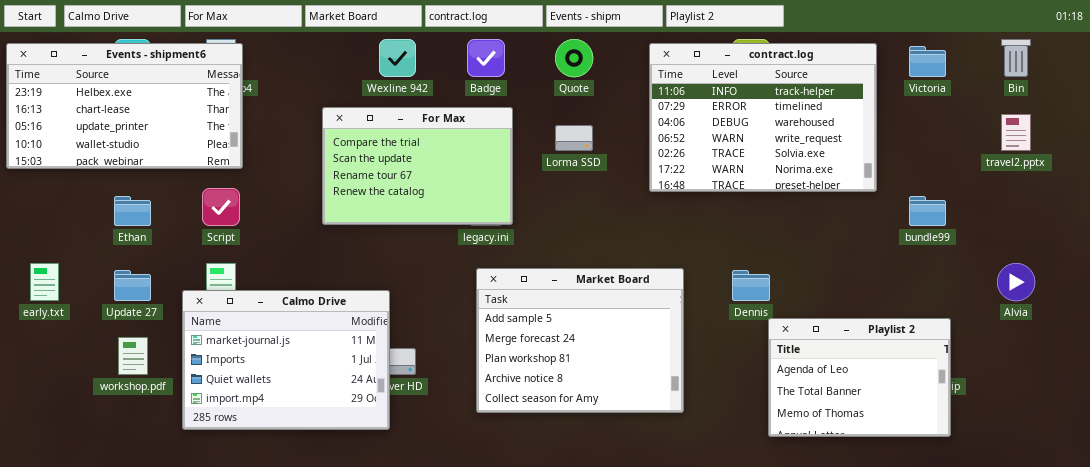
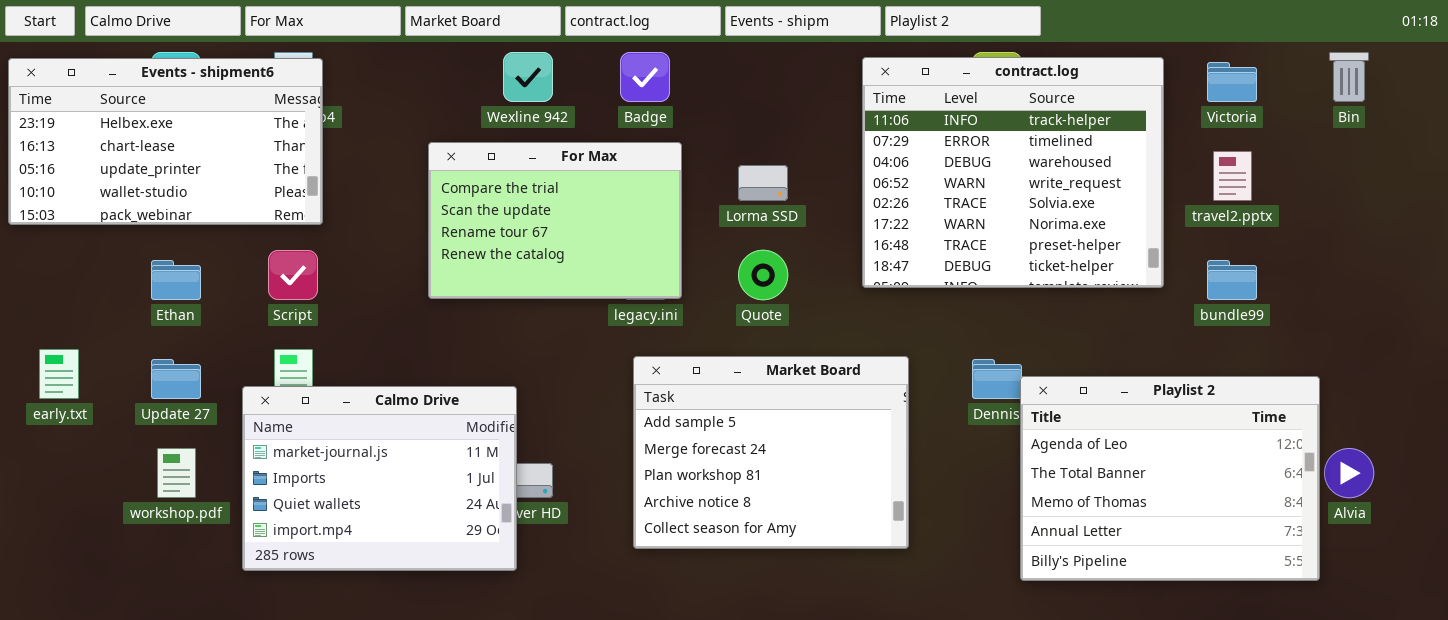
Quote: [555,39,593,77] -> [738,250,788,300], moved
contract.log: [649,43,877,192] -> [862,57,1164,288], resized
travel2.pptx: [1001,114,1031,151] -> [1213,151,1252,201], moved
Alvia: [997,263,1035,301] -> [1324,448,1374,498], moved
Playlist 2: [768,318,951,437] -> [1020,376,1320,581], resized

